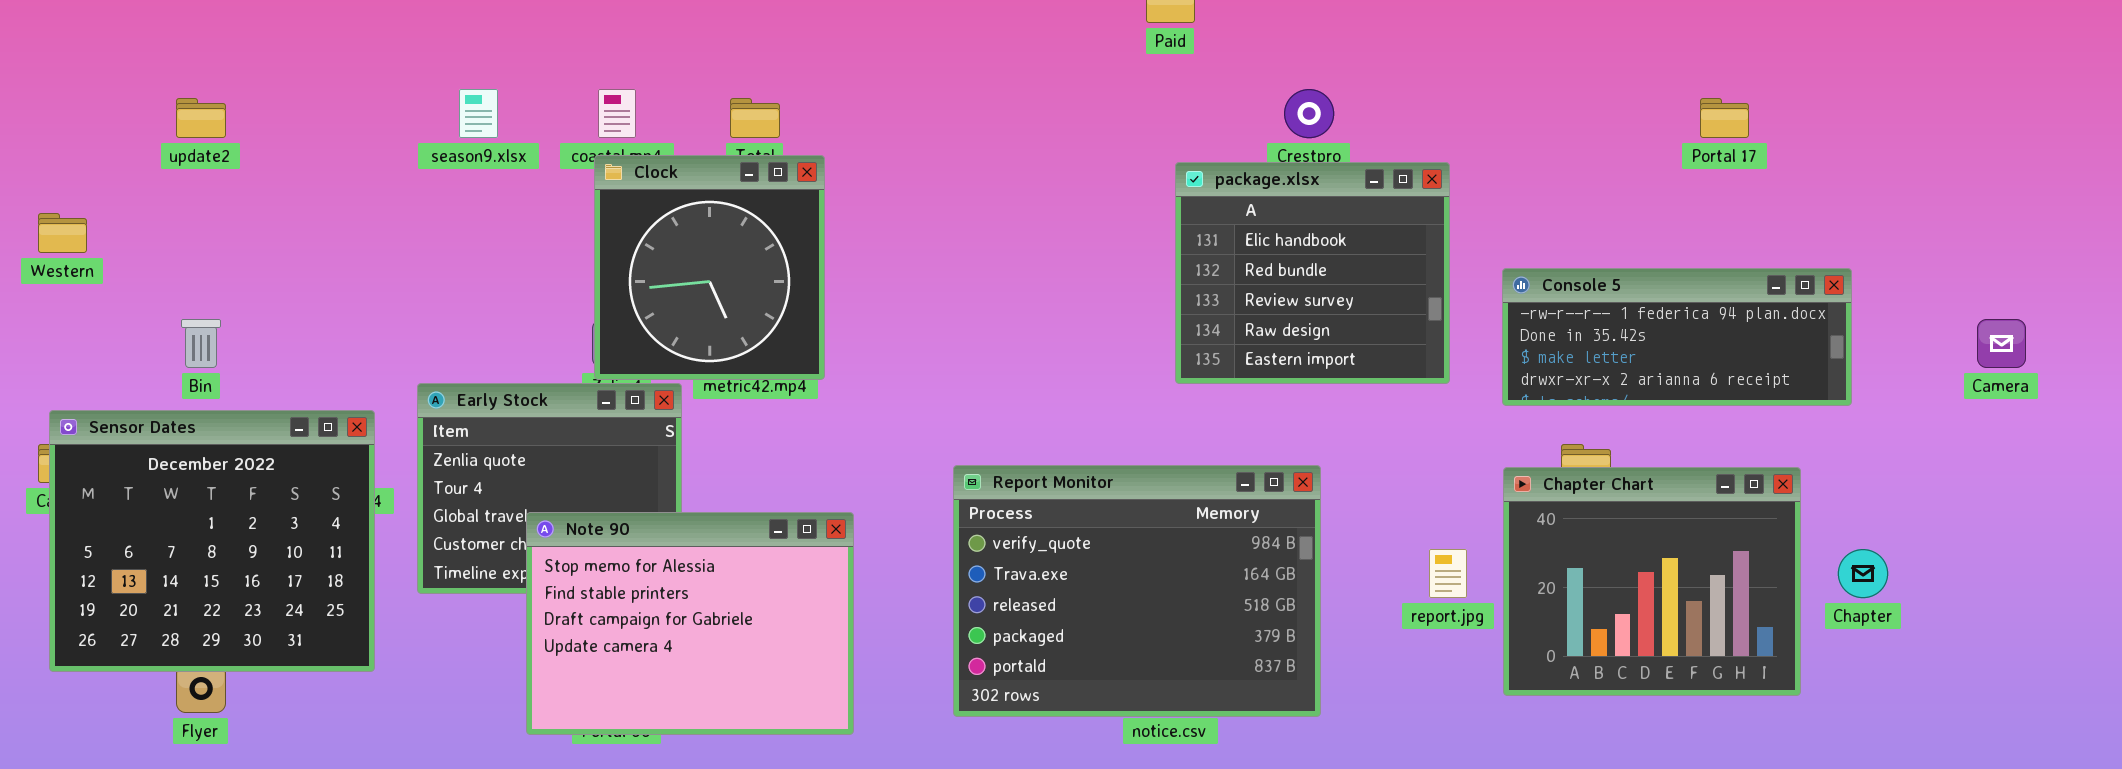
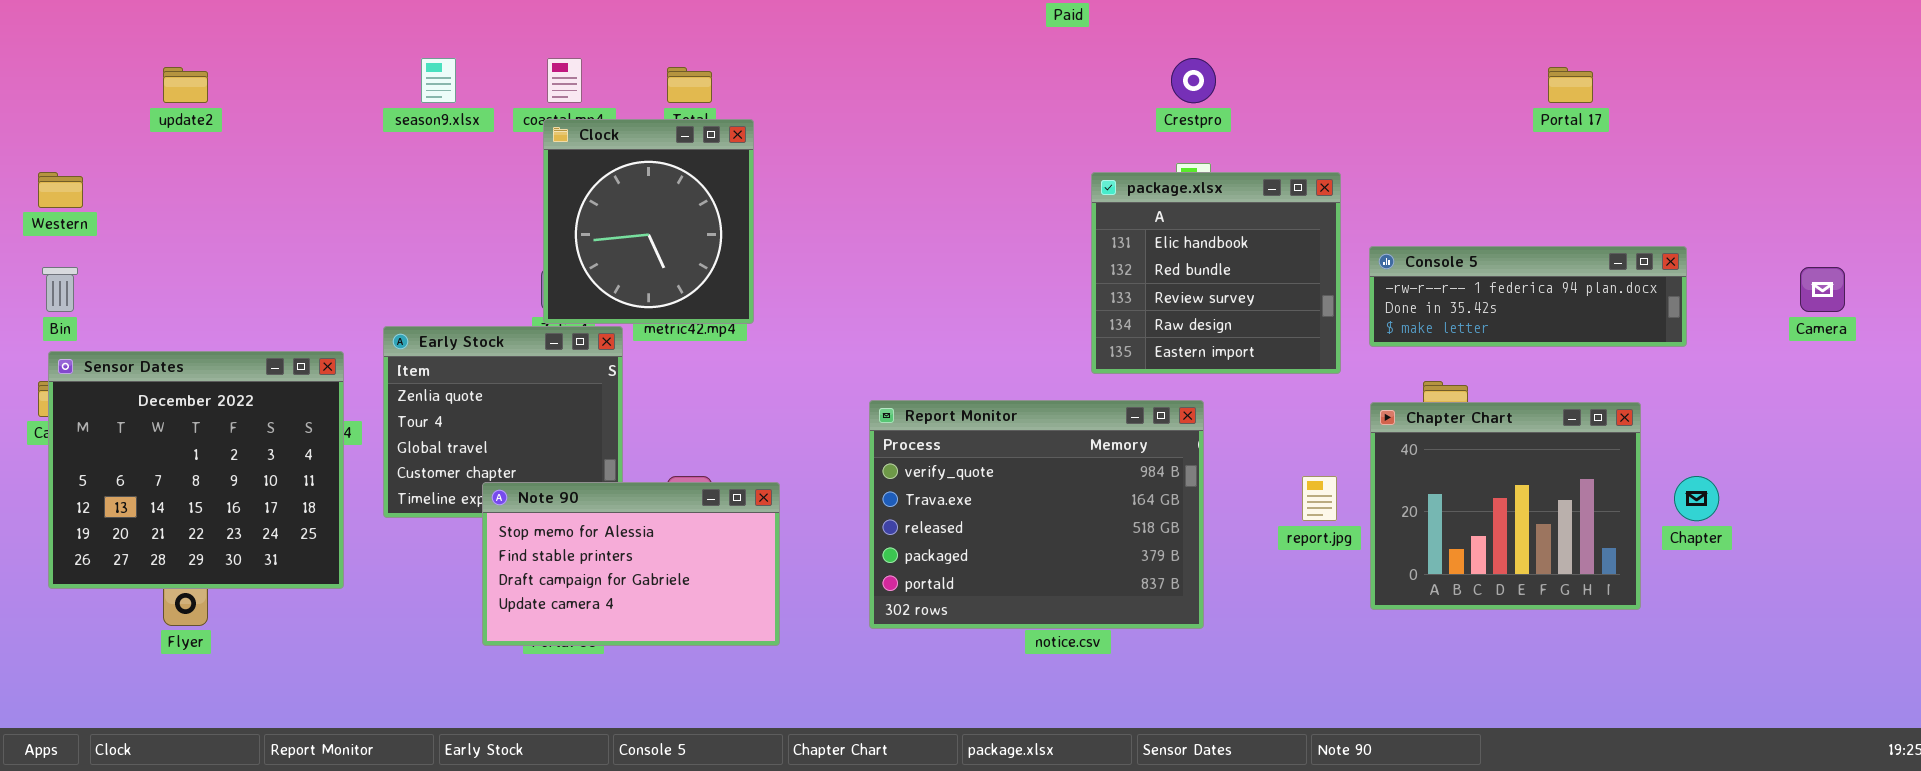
package.xlsx: [1175,162,1450,384] -> [1091,172,1341,374], moved
Console 5: [1502,268,1852,406] -> [1369,246,1687,347], resized
Bin: [181,319,221,368] -> [42,267,78,312], moved
Note 90: [526,512,854,735] -> [482,482,780,646], resized

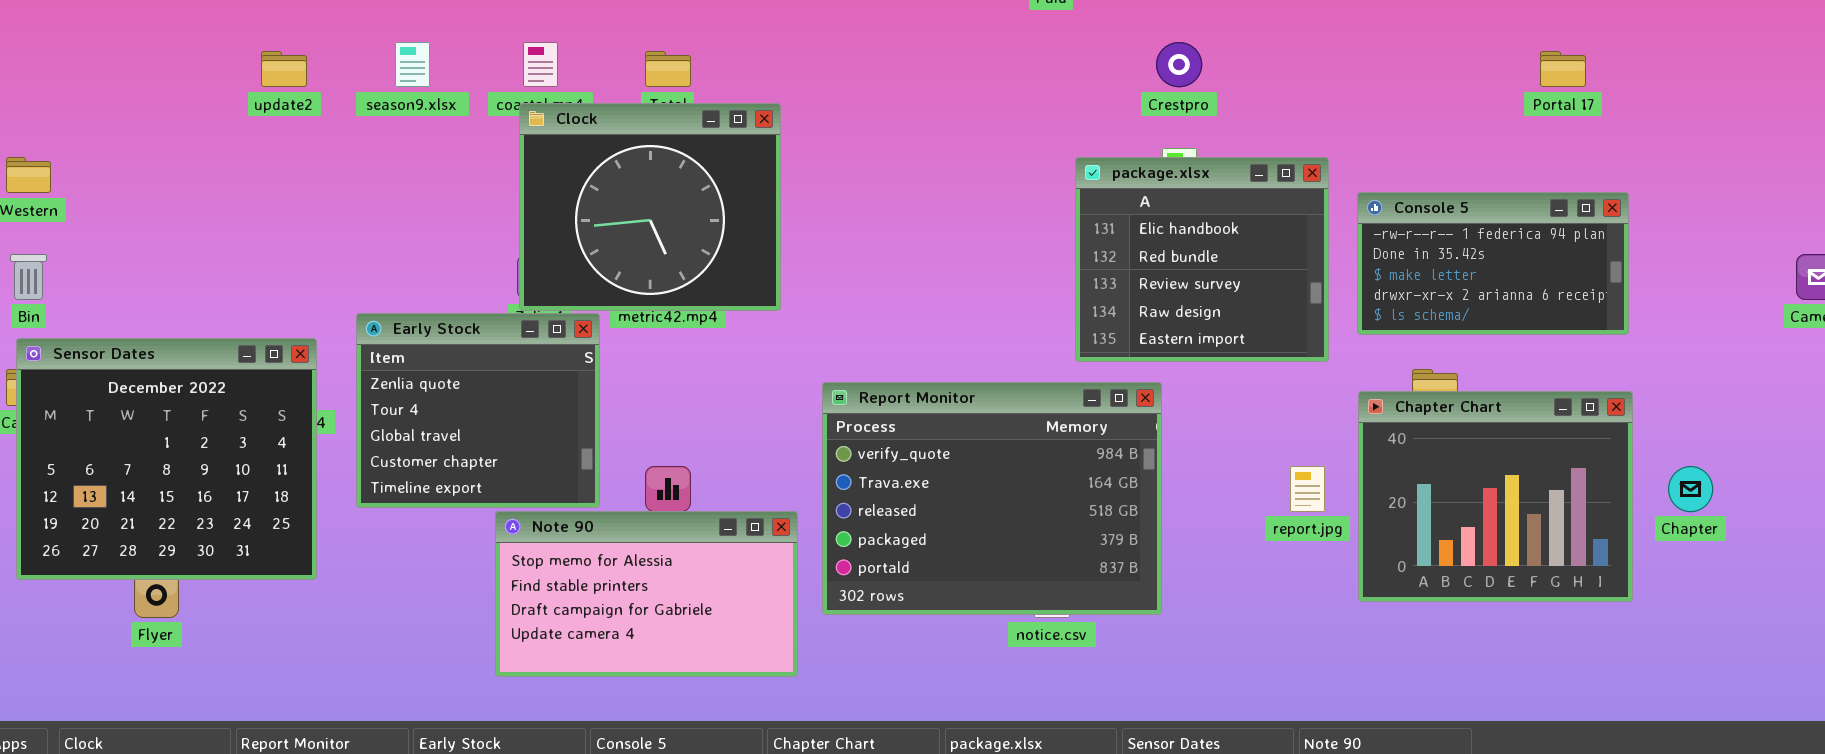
update2: [163,67,208,103] -> [261,51,307,87], moved
Clock: [543,119,754,324] -> [519,103,781,311], resized
Console 5: [1369,246,1687,347] -> [1357,192,1629,335], resized
Report Monitor: [869,400,1204,629] -> [822,382,1162,615], moved
Note 90: [482,482,780,646] -> [495,511,798,677], moved

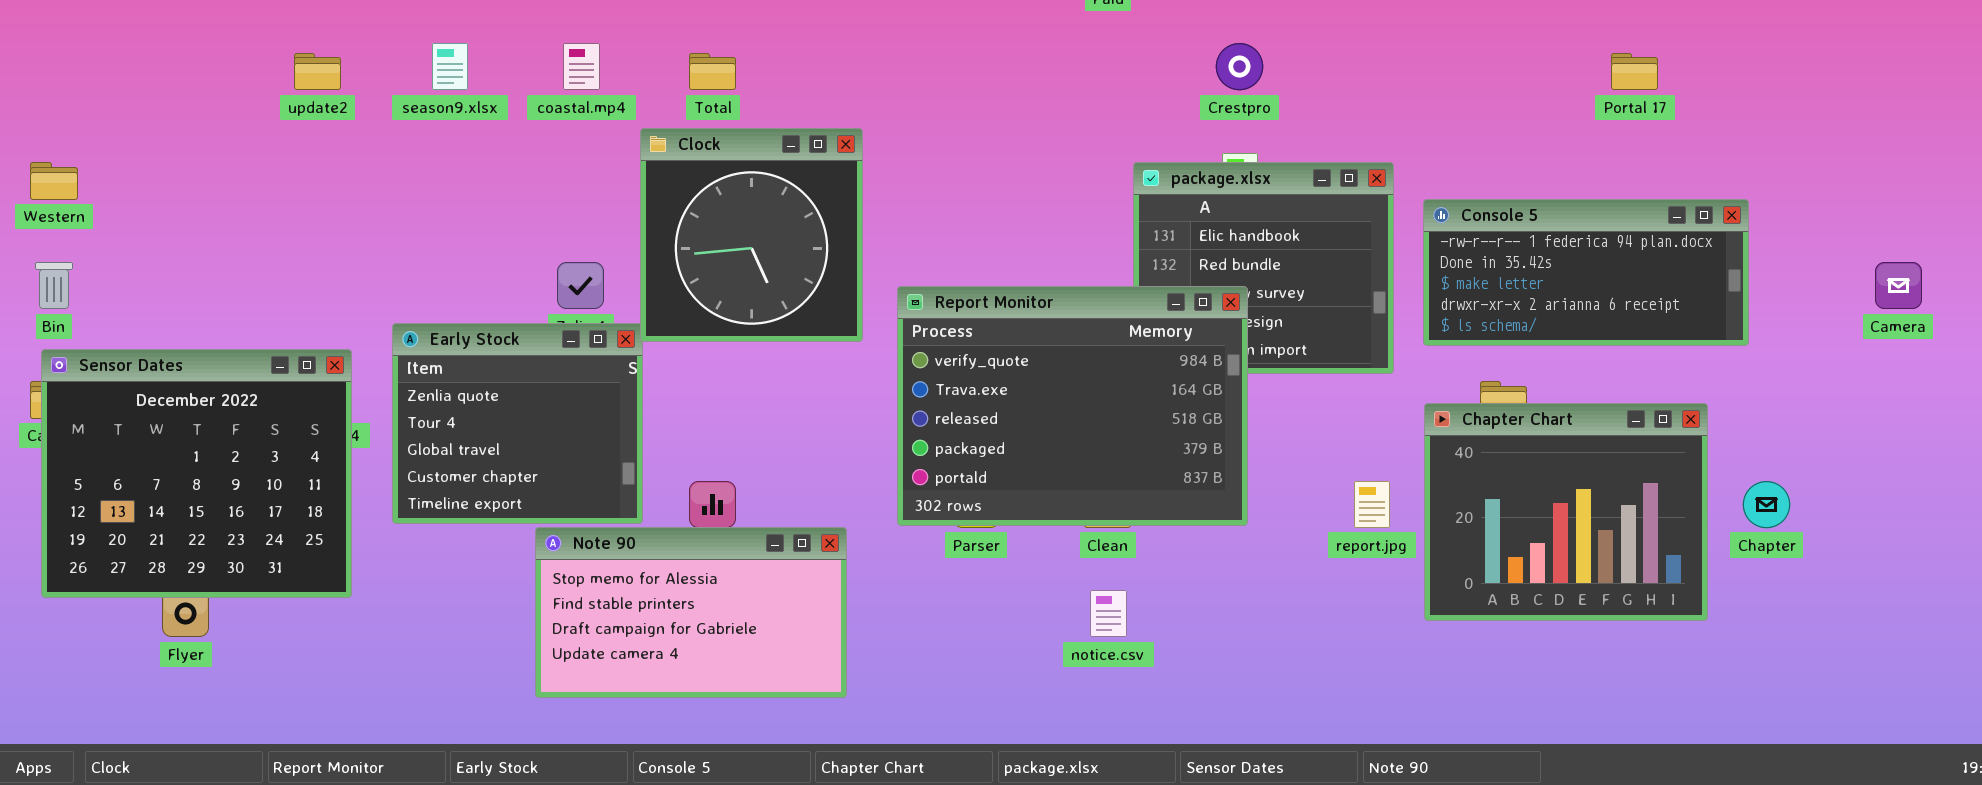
Clock: [519,103,781,311] -> [640,128,863,342], moved, resized
Console 5: [1357,192,1629,335] -> [1423,199,1749,346], resized
Report Monitor: [822,382,1162,615] -> [897,286,1248,526], moved

